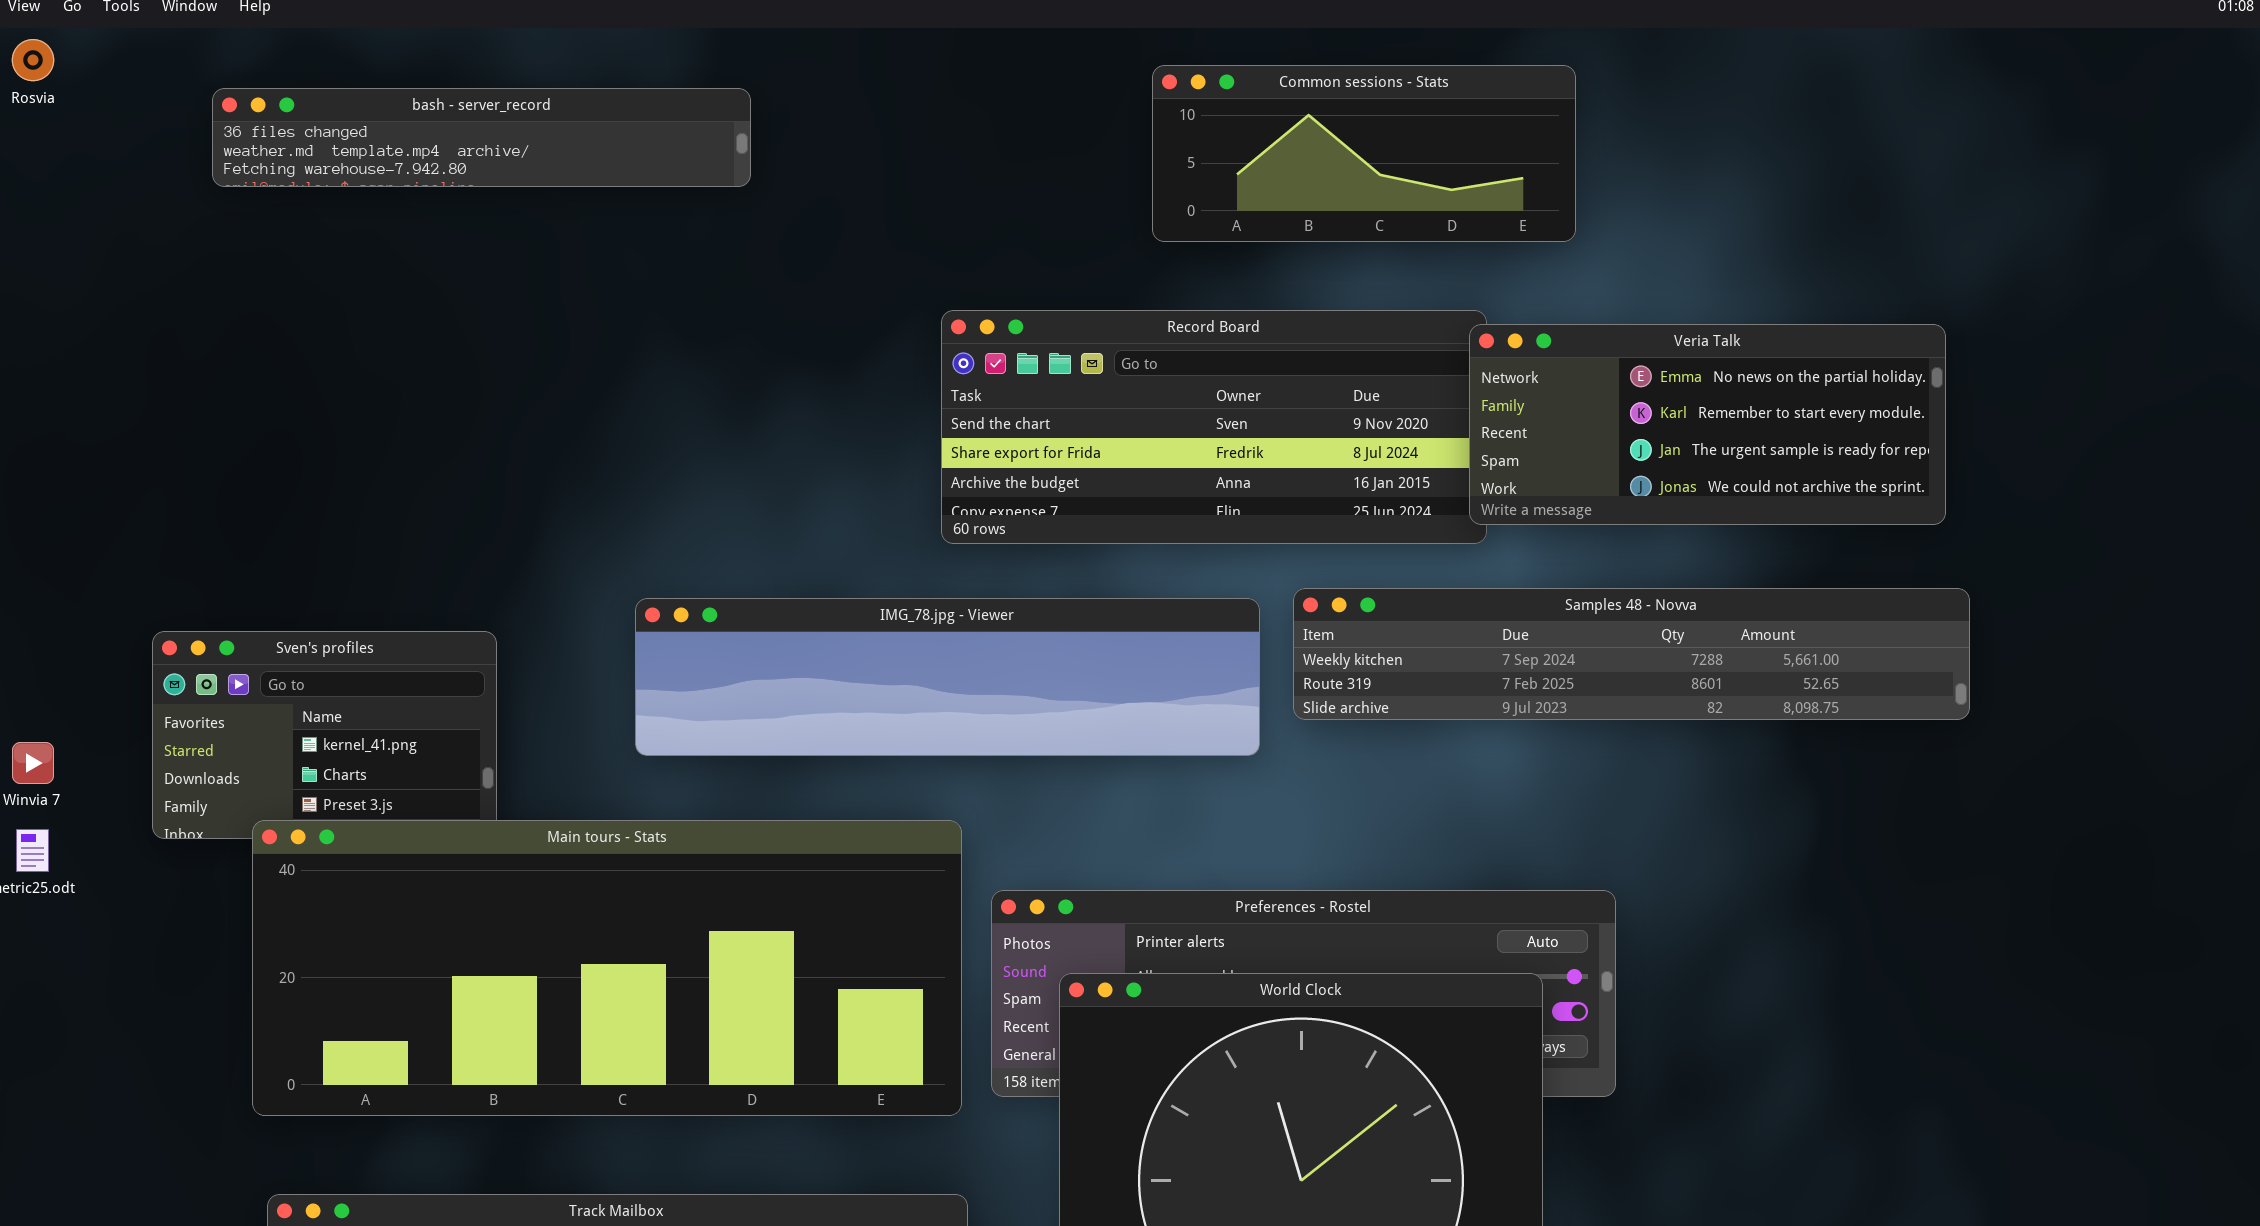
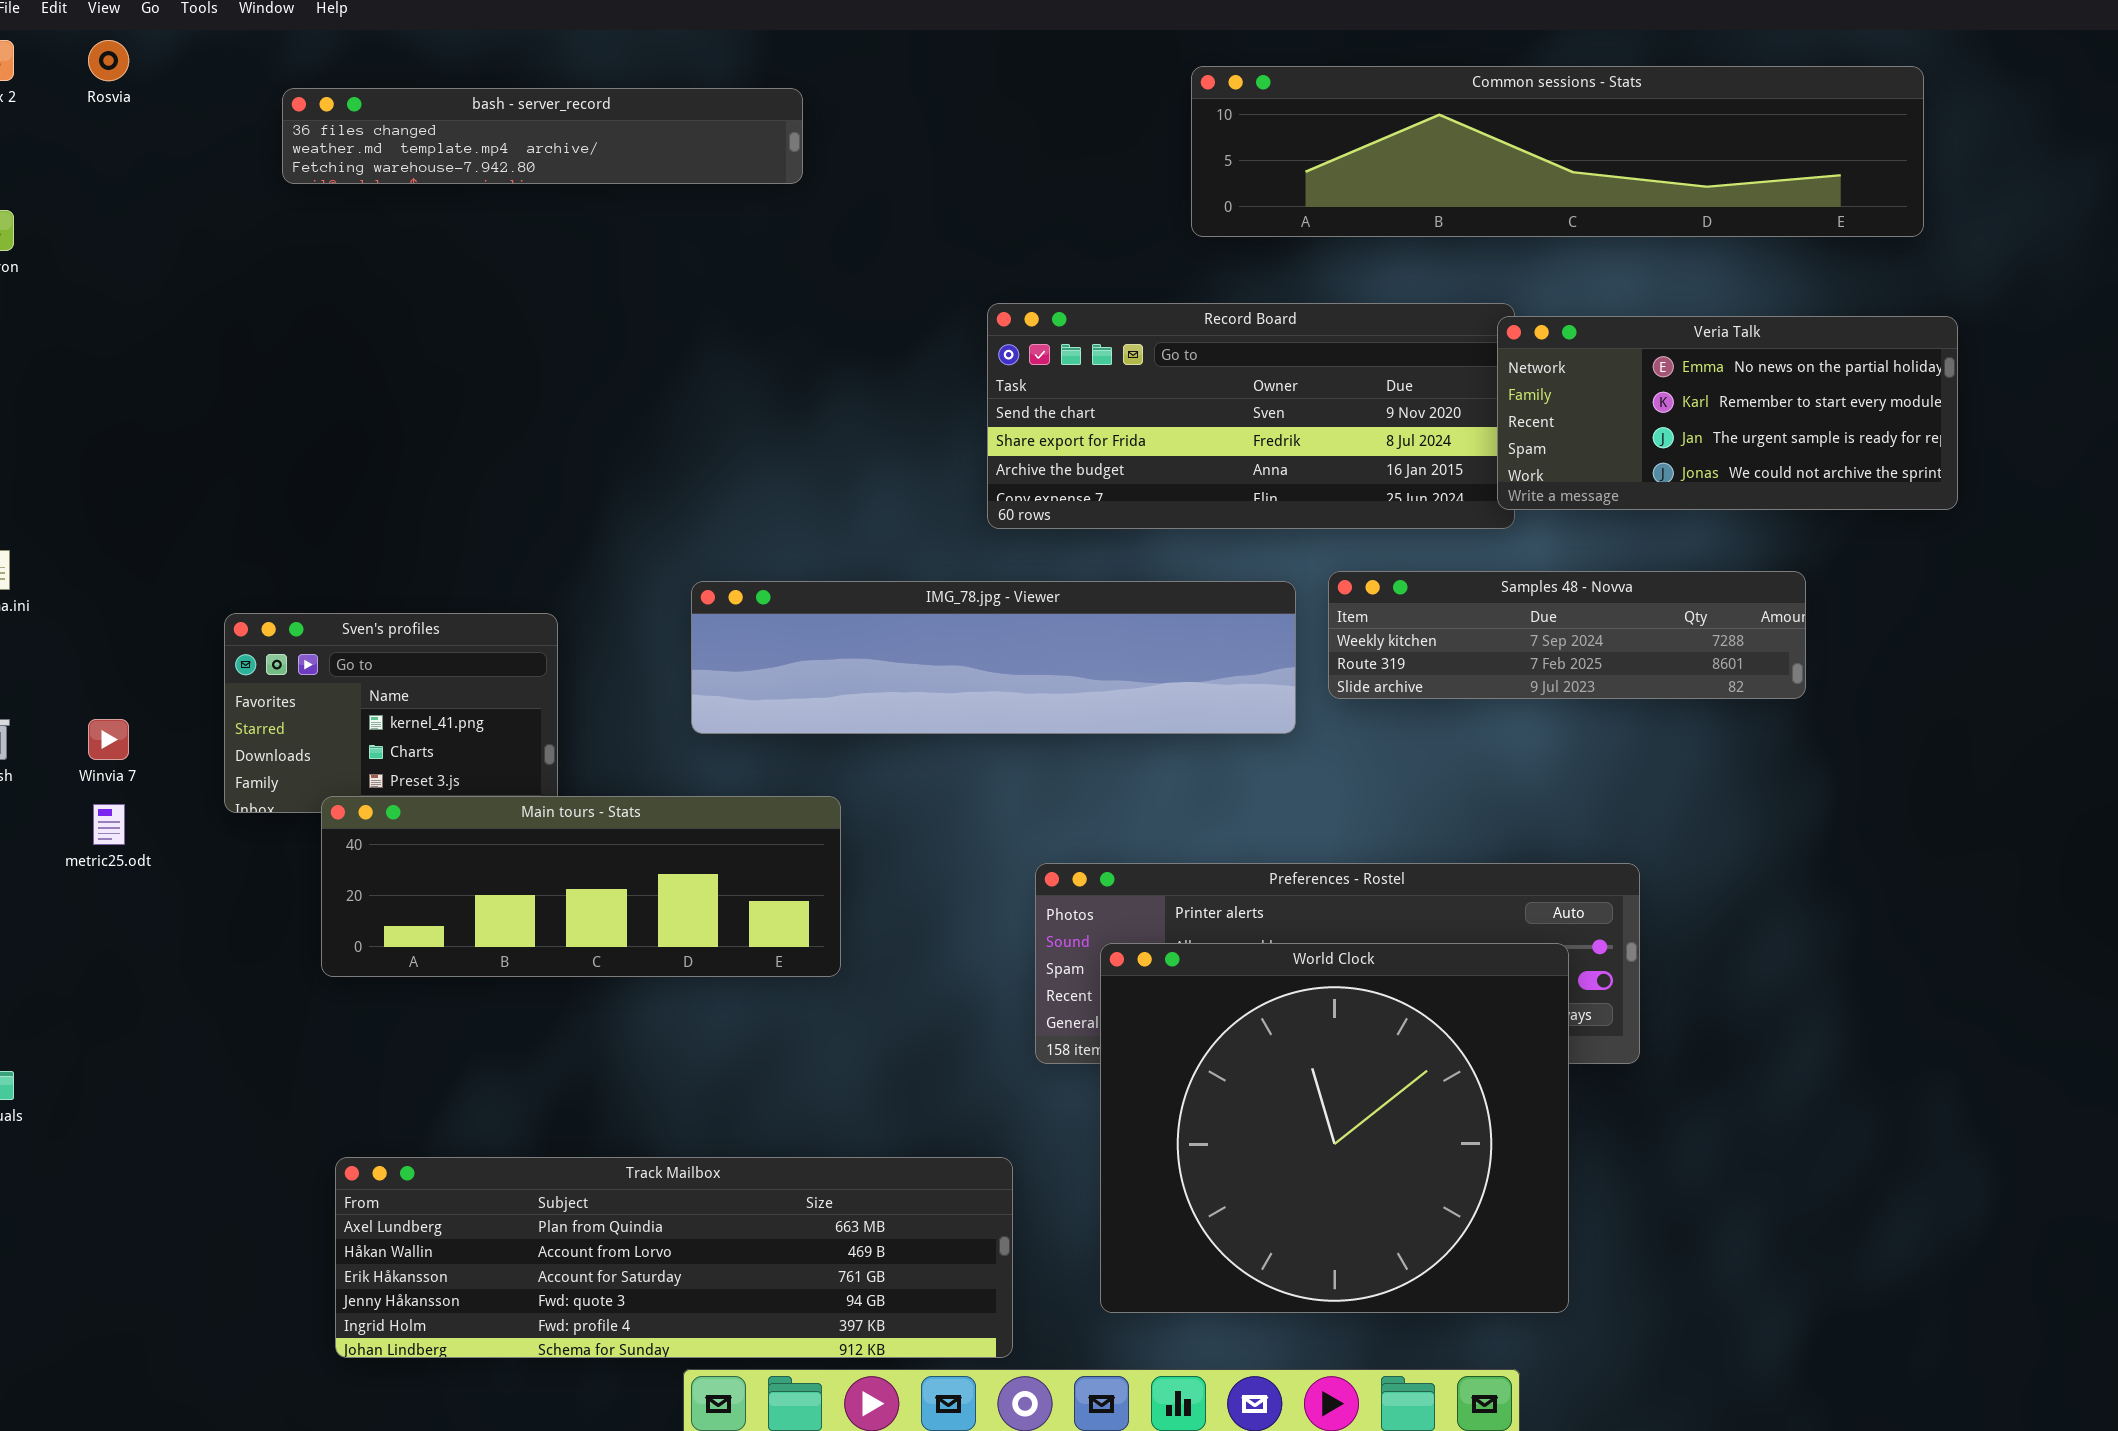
Common sessions - Stats: [1152,65,1576,242] -> [1191,66,1924,237], resized
Samples 48 - Novva: [1293,588,1970,720] -> [1328,571,1806,699], resized
Main tours - Stats: [252,820,962,1116] -> [321,796,841,977], resized

